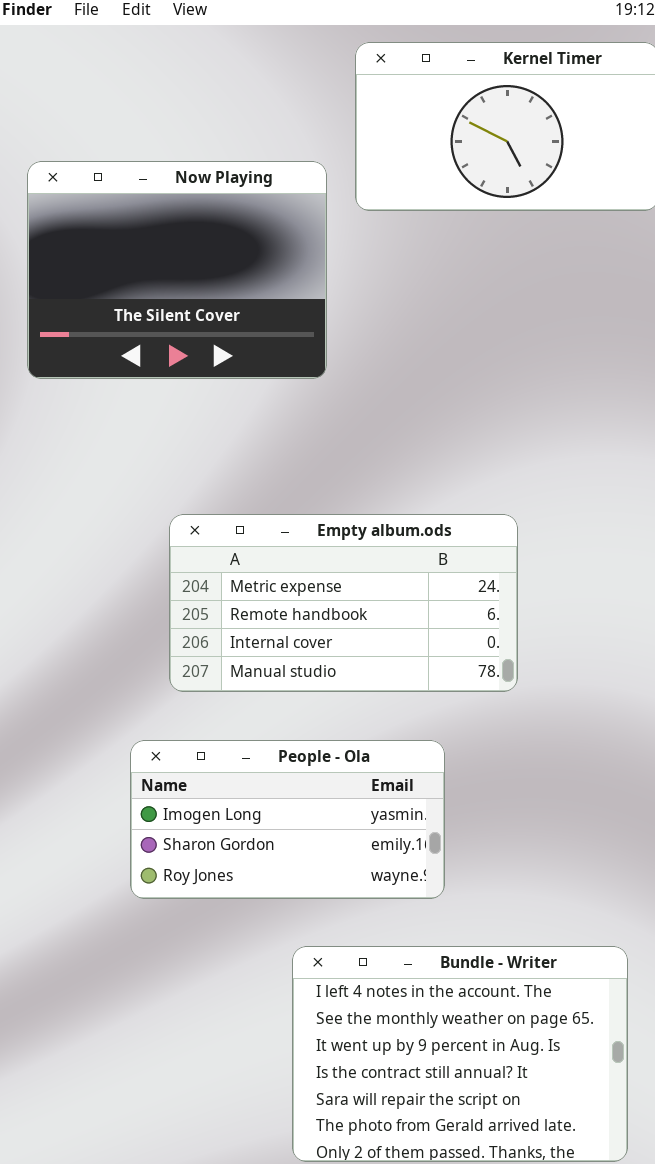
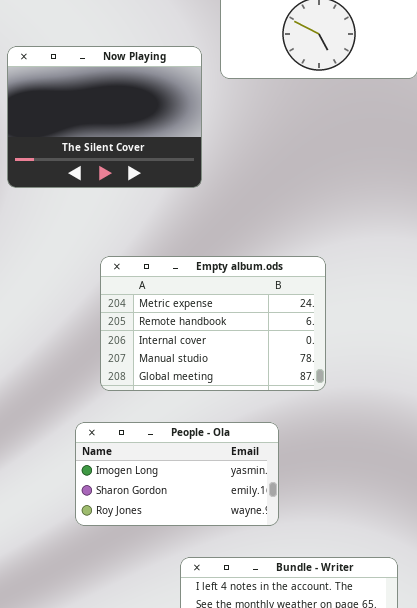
Empty album.ods: [169,514,518,692] -> [100,256,326,391], resized

